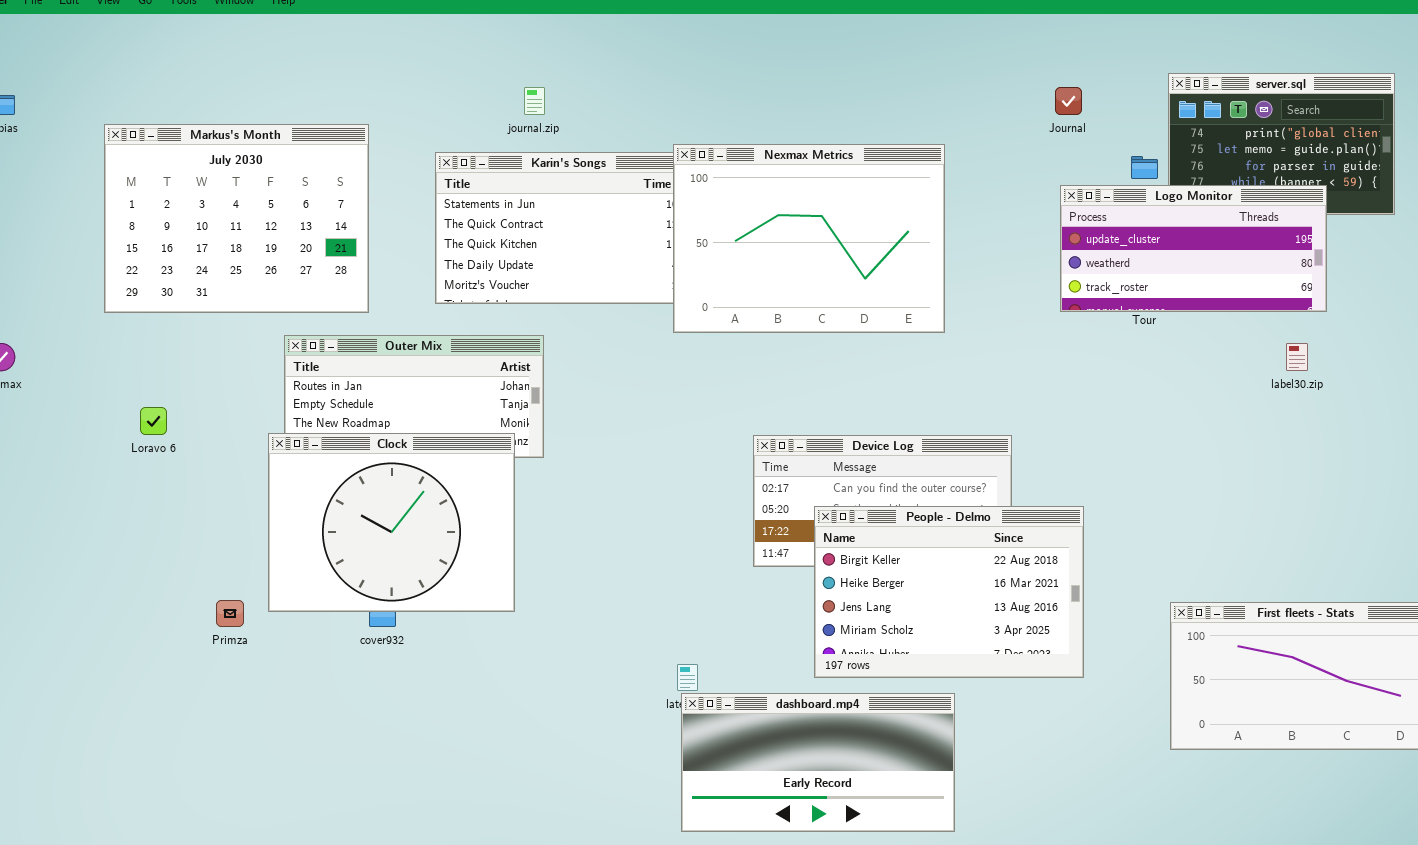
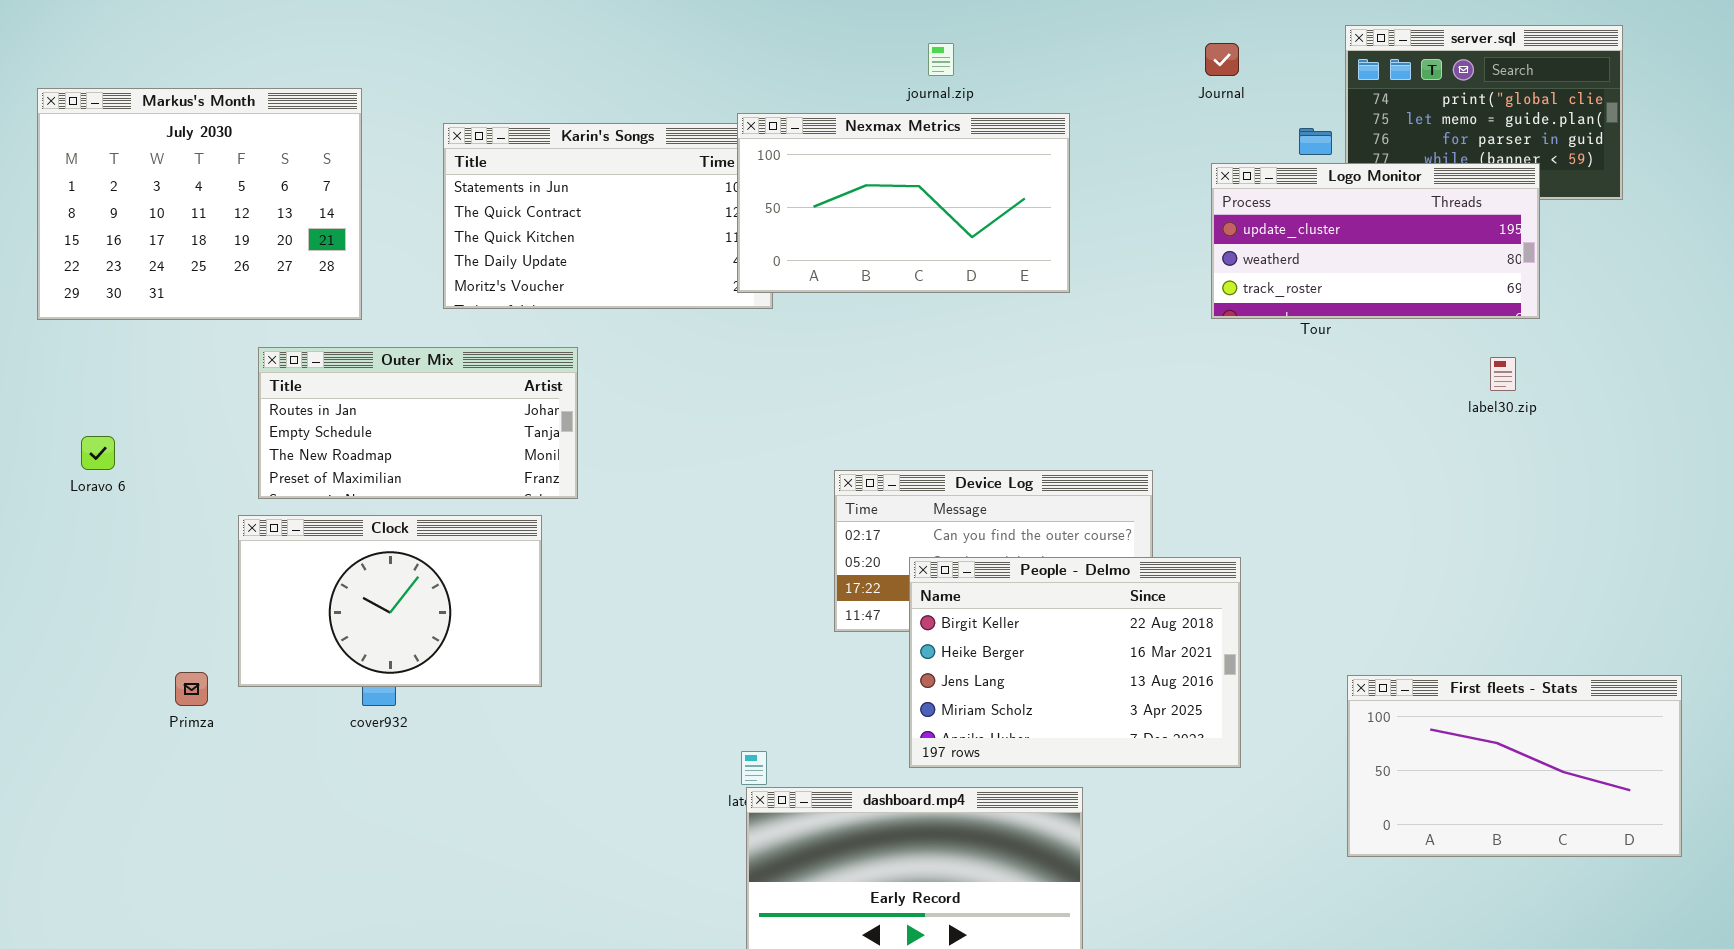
journal.zip: [524,87,545,115] -> [928,43,954,76], moved
Nexmax Metrics: [673,144,945,333] -> [737,113,1070,293], resized
Clock: [268,433,515,612] -> [238,515,542,687], resized

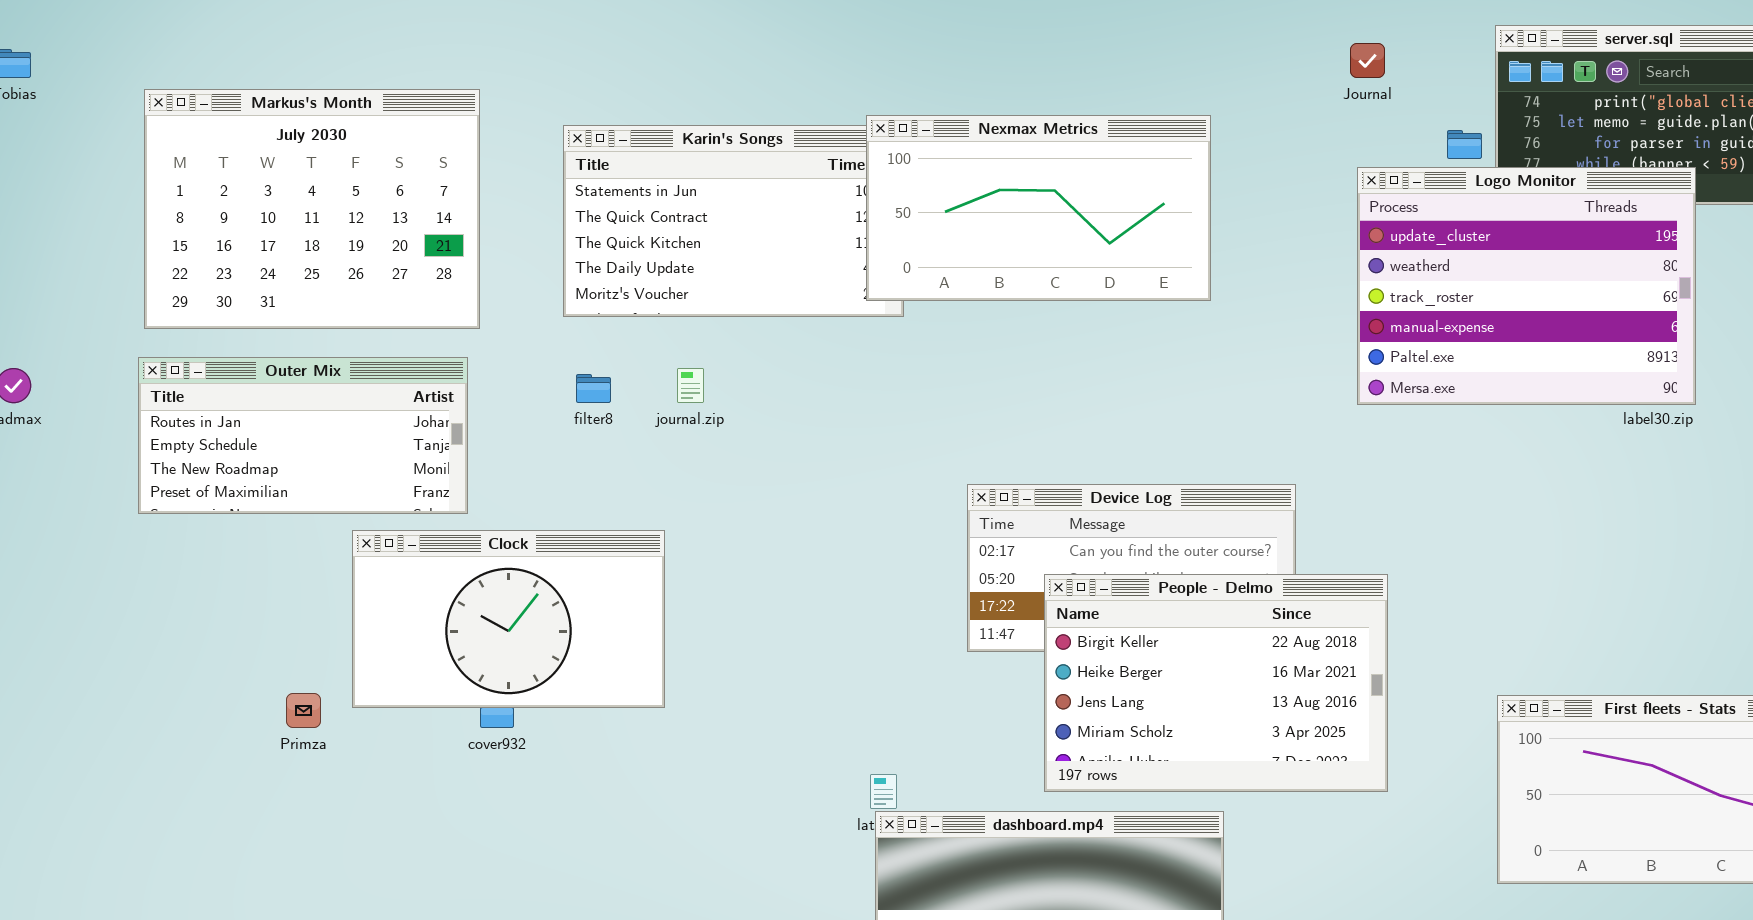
journal.zip: [928,43,954,76] -> [677,368,704,403], moved
Logo Monitor: [1211,163,1540,319] -> [1357,167,1696,405], resized
Outer Mix: [258,347,578,499] -> [138,357,468,514], moved

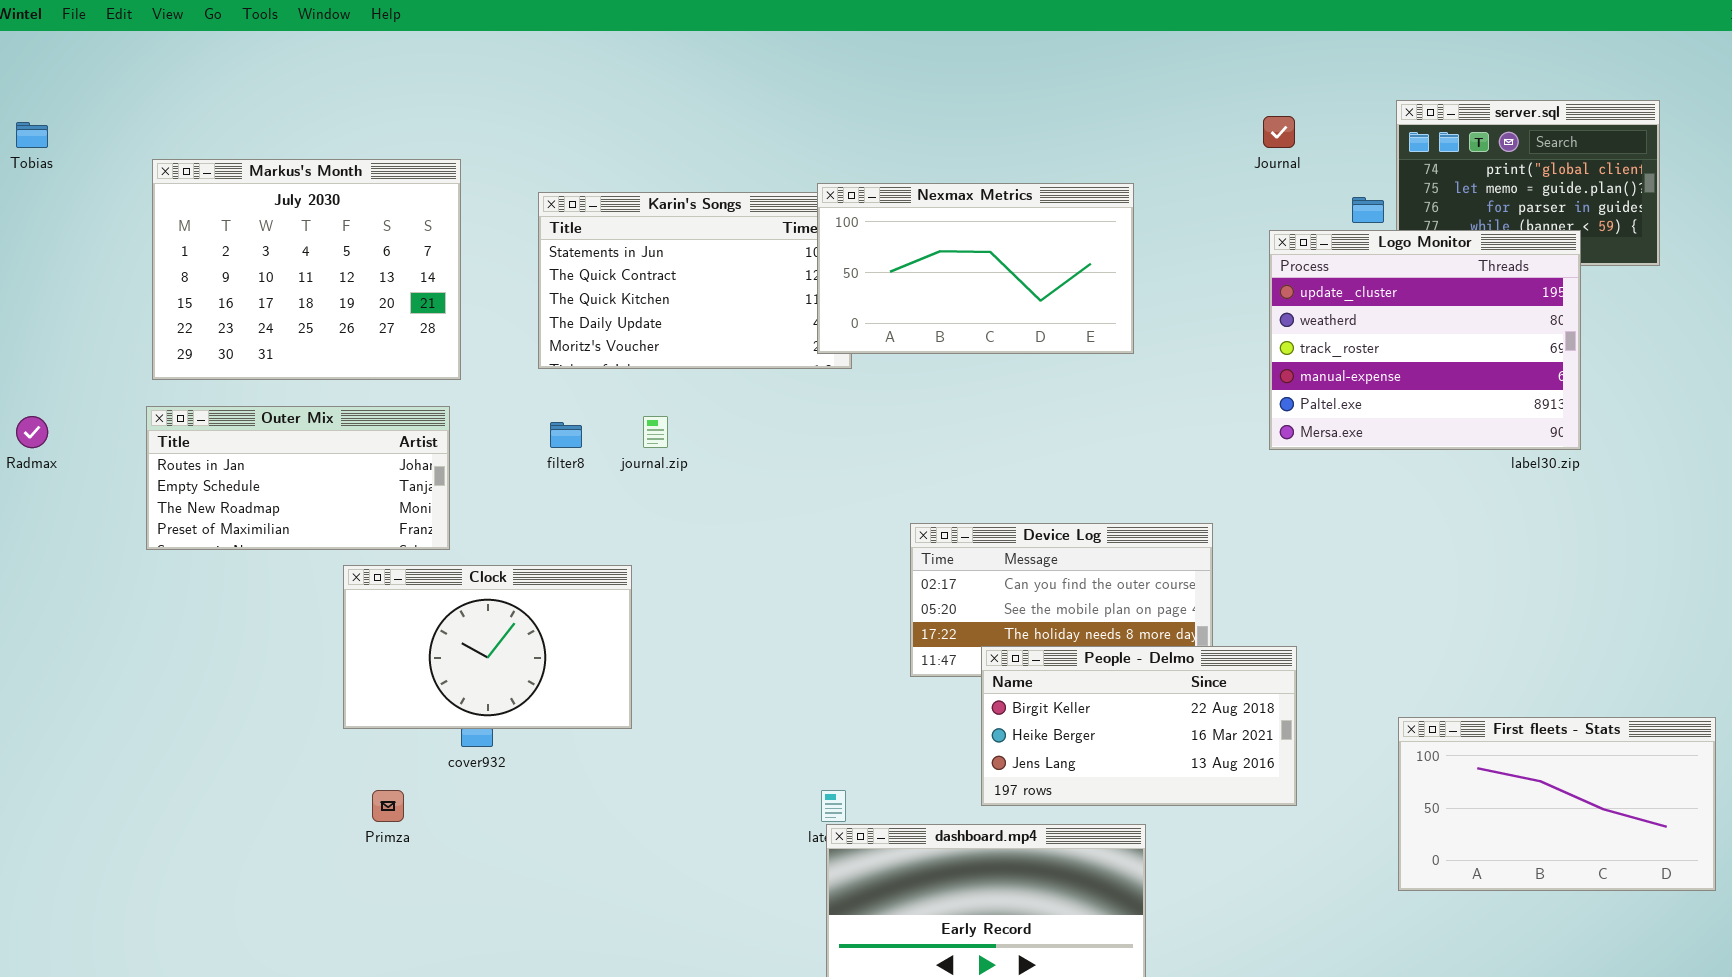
People - Delmo: [1044,574,1388,792] -> [981,646,1297,806], resized
Primza: [286,693,321,728] -> [372,790,404,822], moved

